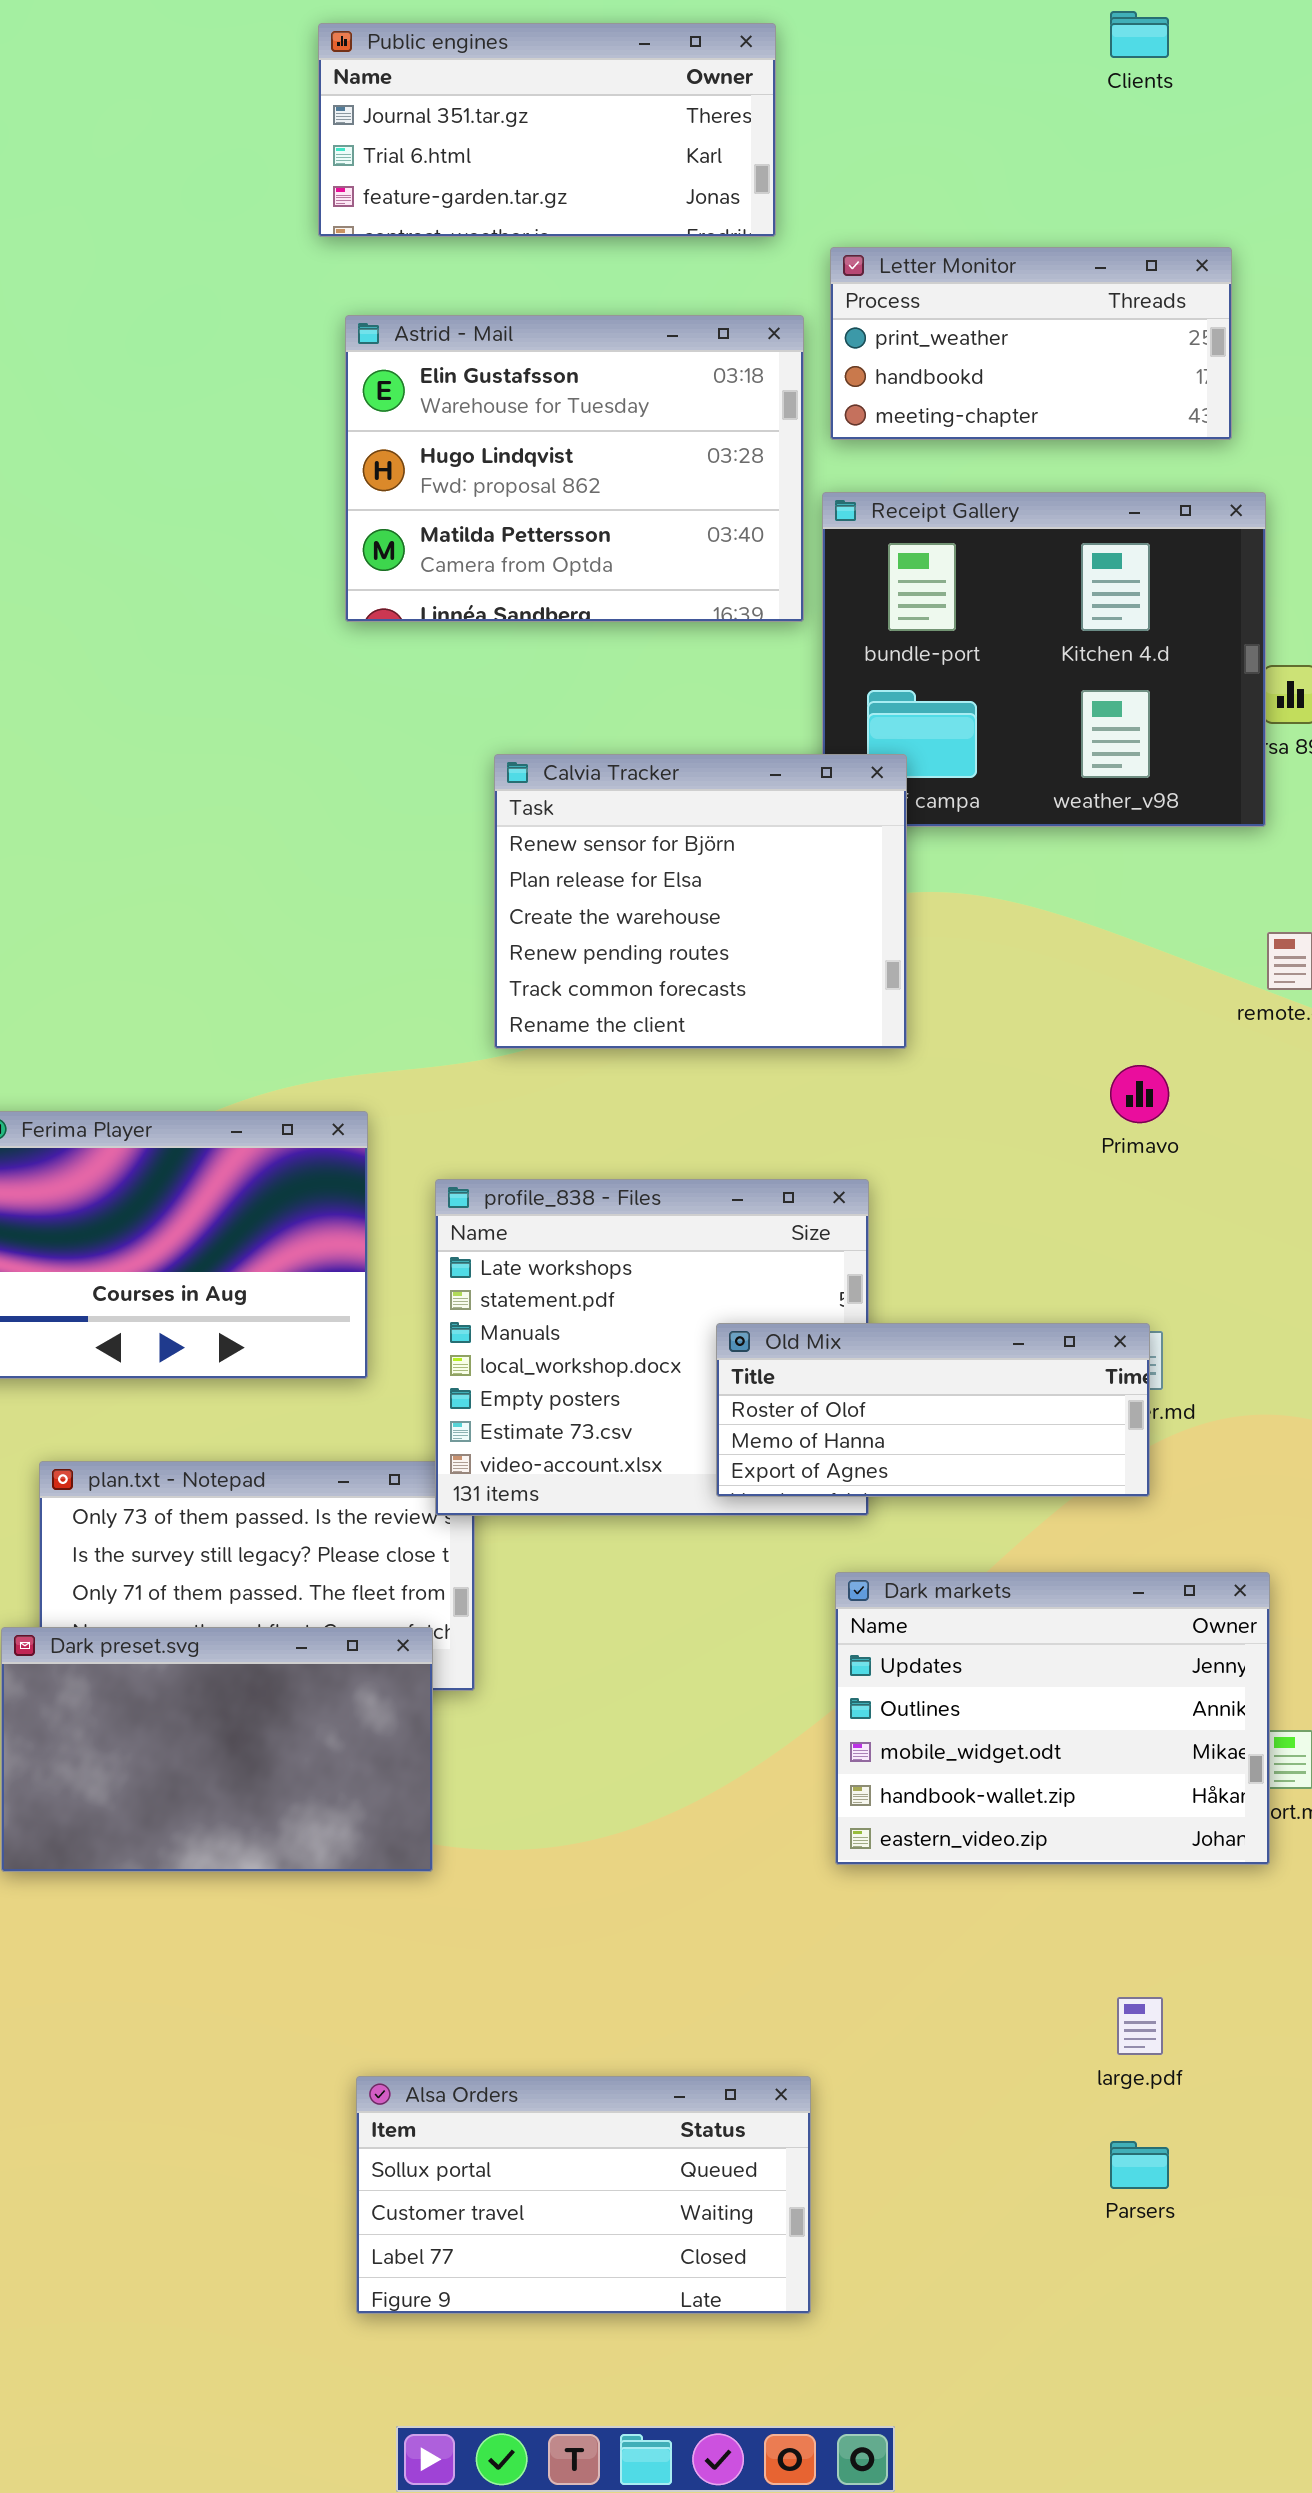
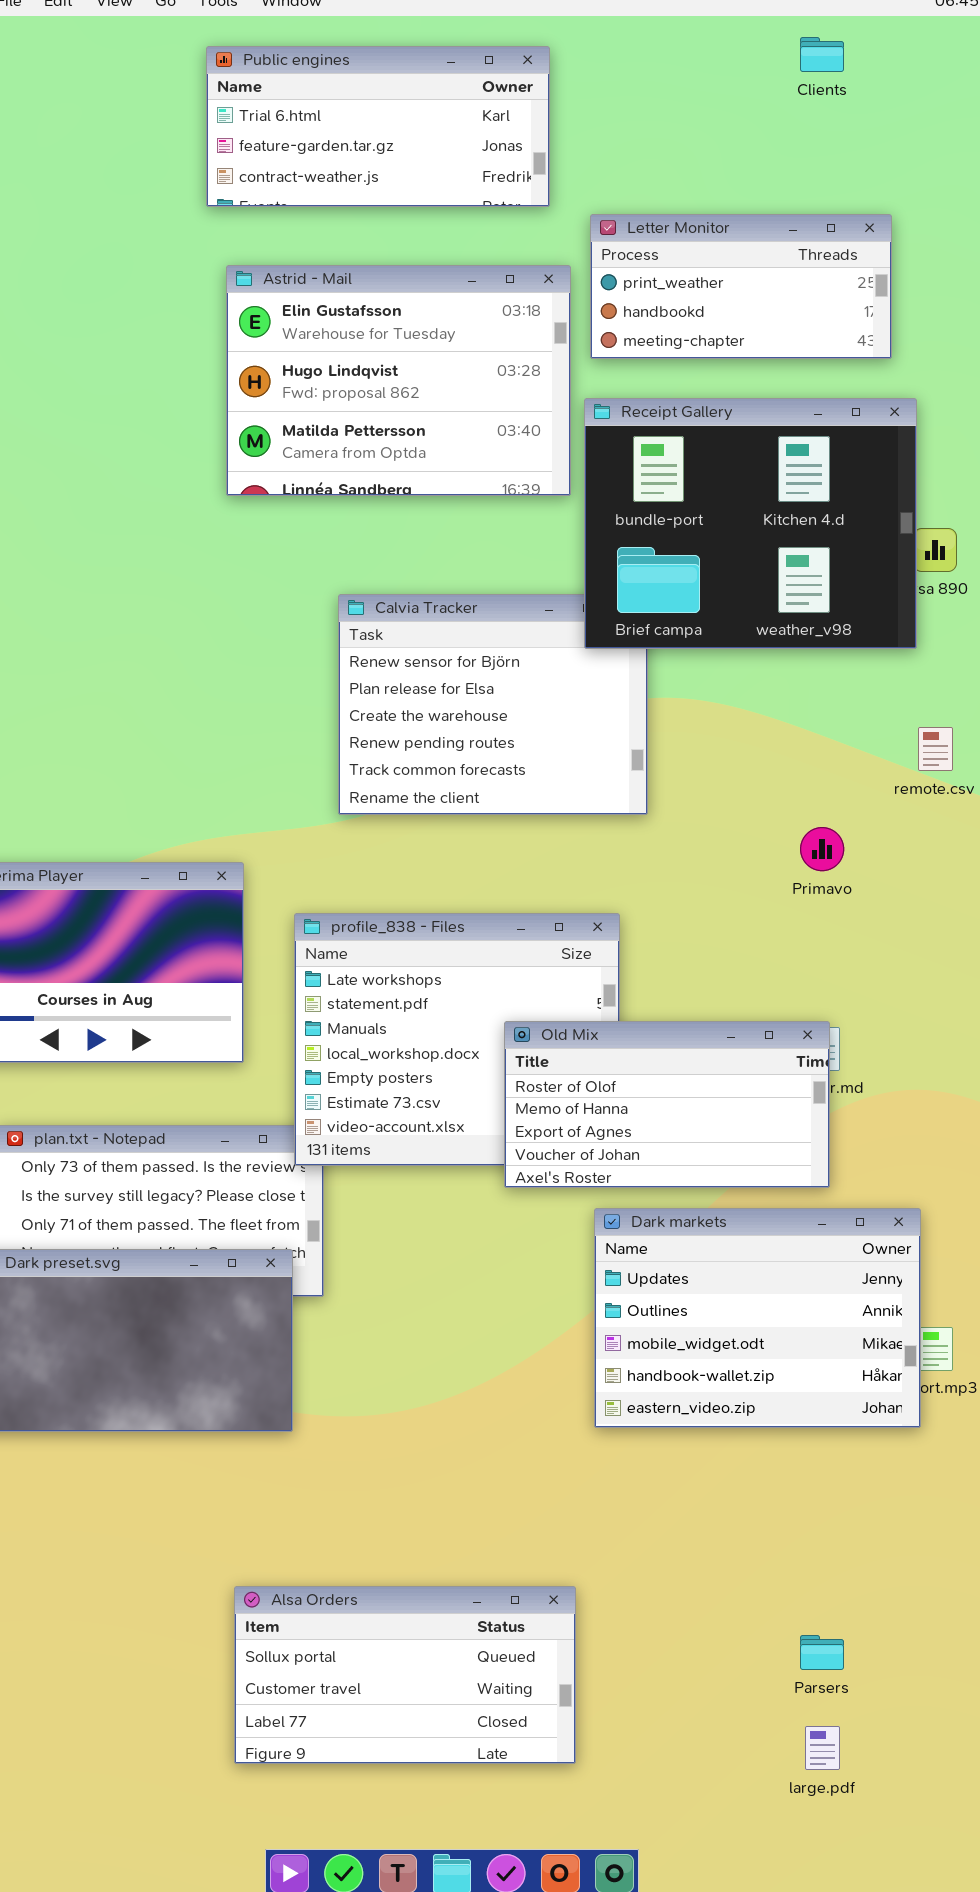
Public engines: [318,23,776,237] -> [206,46,550,207], scrolled down 1 row
Receipt Gallery: [822,492,1266,827] -> [584,398,917,649], raised
Old Mix: [716,1323,1150,1497] -> [504,1021,830,1188], resized
large.pdf: [1117,1997,1163,2055] -> [805,1726,840,1770], moved

